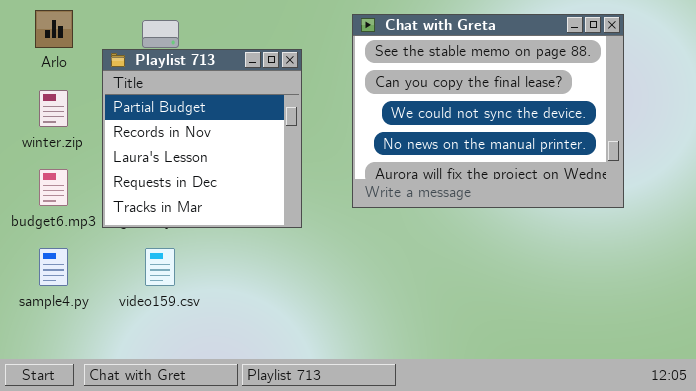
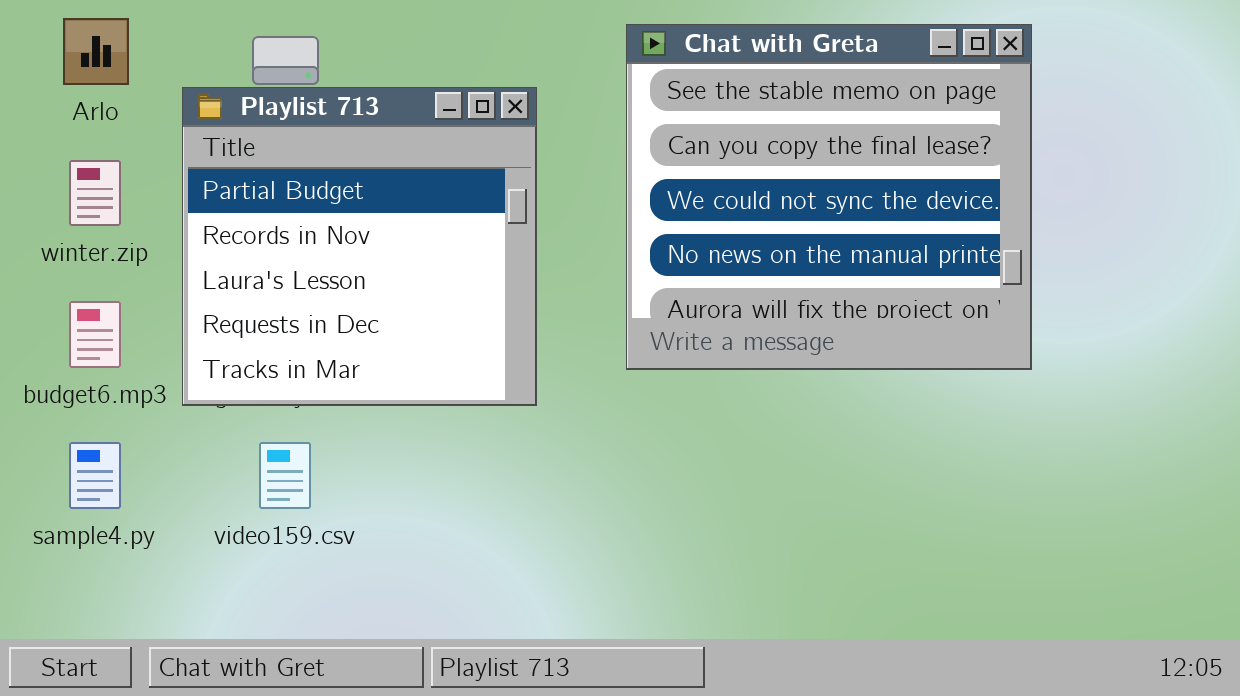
Chat with Greta: [352,14,624,208] -> [626,24,1032,370], resized

